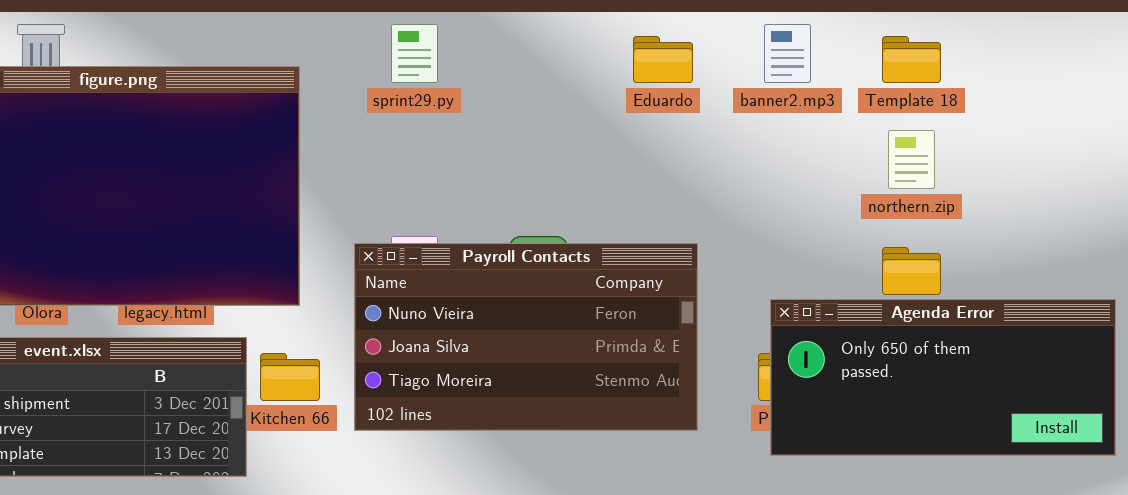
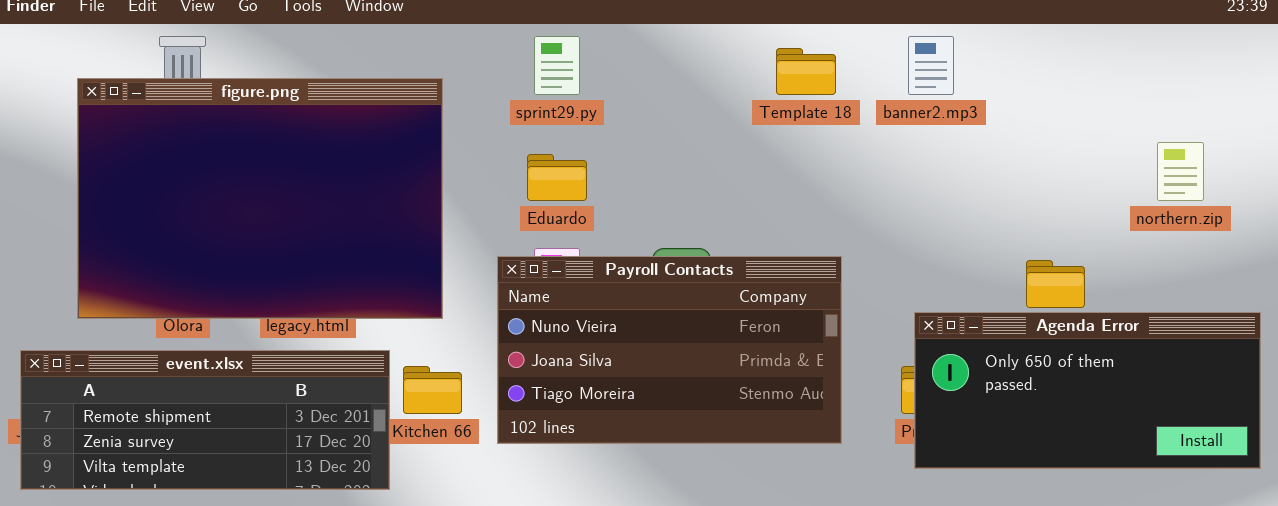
Eduardo: [633,36,693,83] -> [527,154,587,201], moved
Template 18: [882,36,941,83] -> [776,48,836,95], moved
northern.zip: [888,130,935,189] -> [1157,142,1204,201], moved

